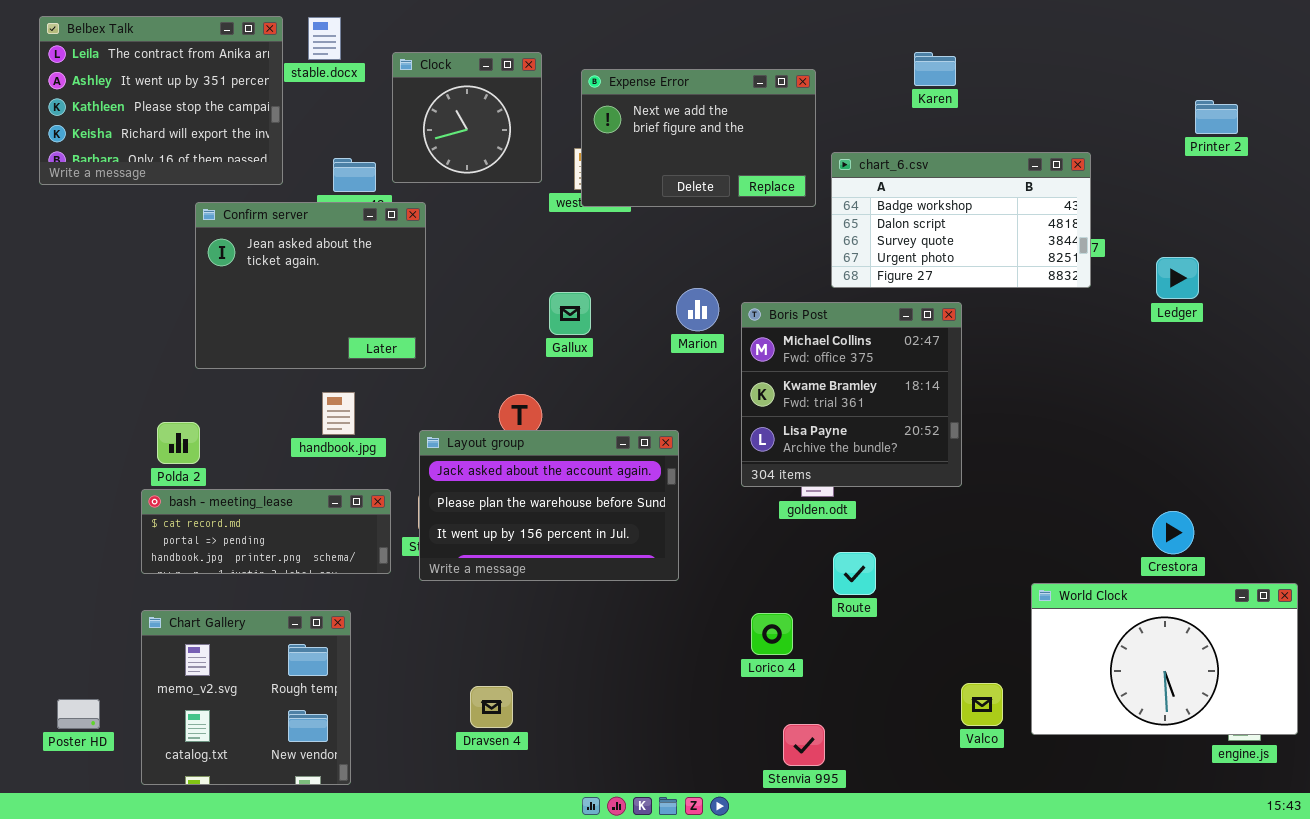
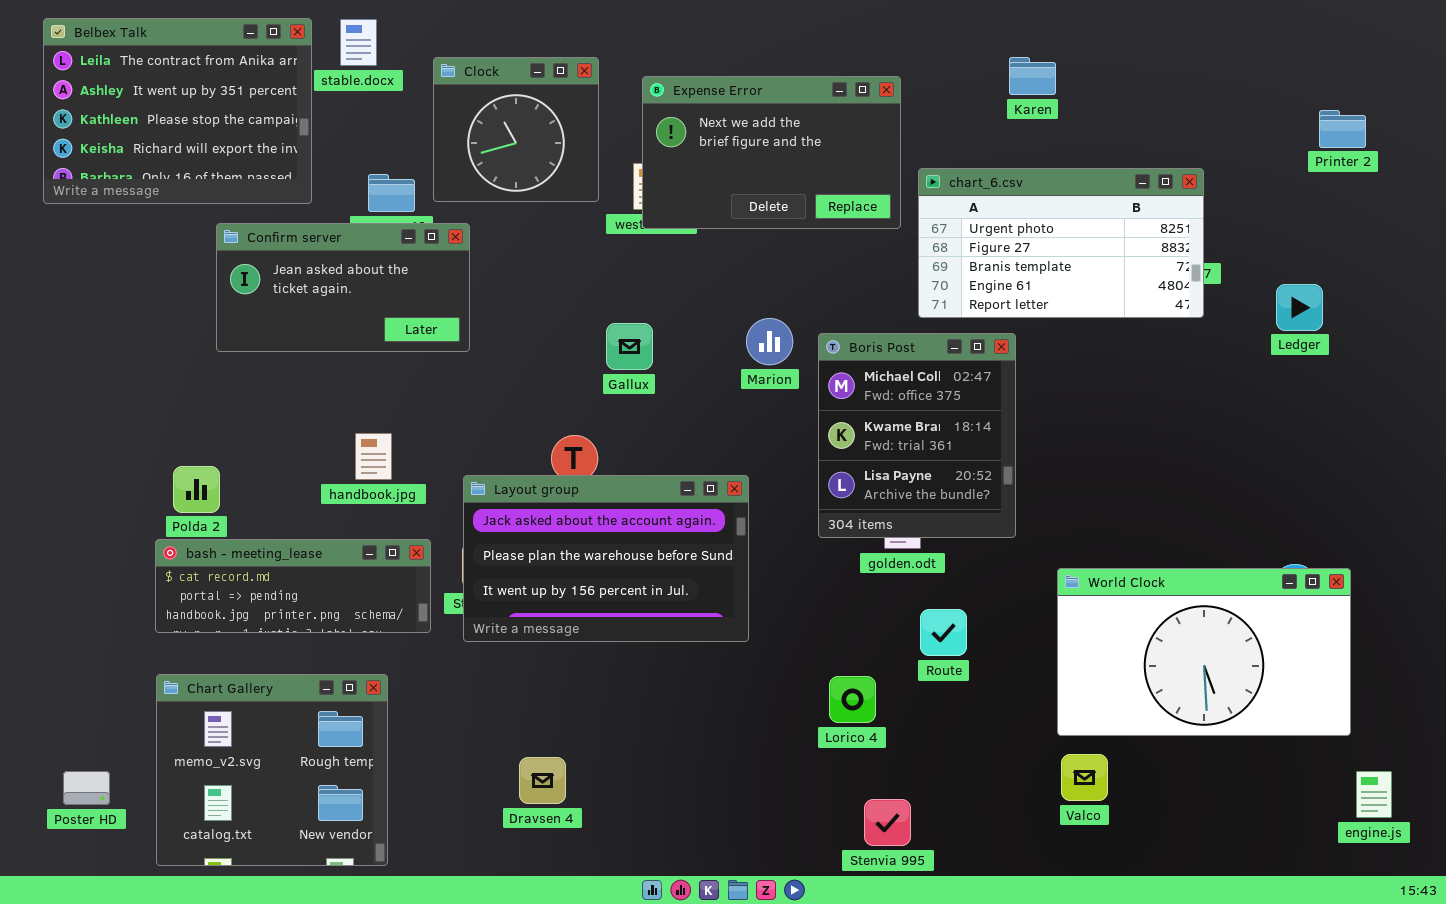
chart_6.csv: [831,152,1091,288] -> [918,168,1204,318], scrolled down 3 rows
Confirm server: [195,202,426,369] -> [216,223,470,352], resized
Boris Post: [741,302,962,487] -> [818,333,1016,538], resized
World Clock: [1031,583,1298,735] -> [1057,568,1351,736], moved

